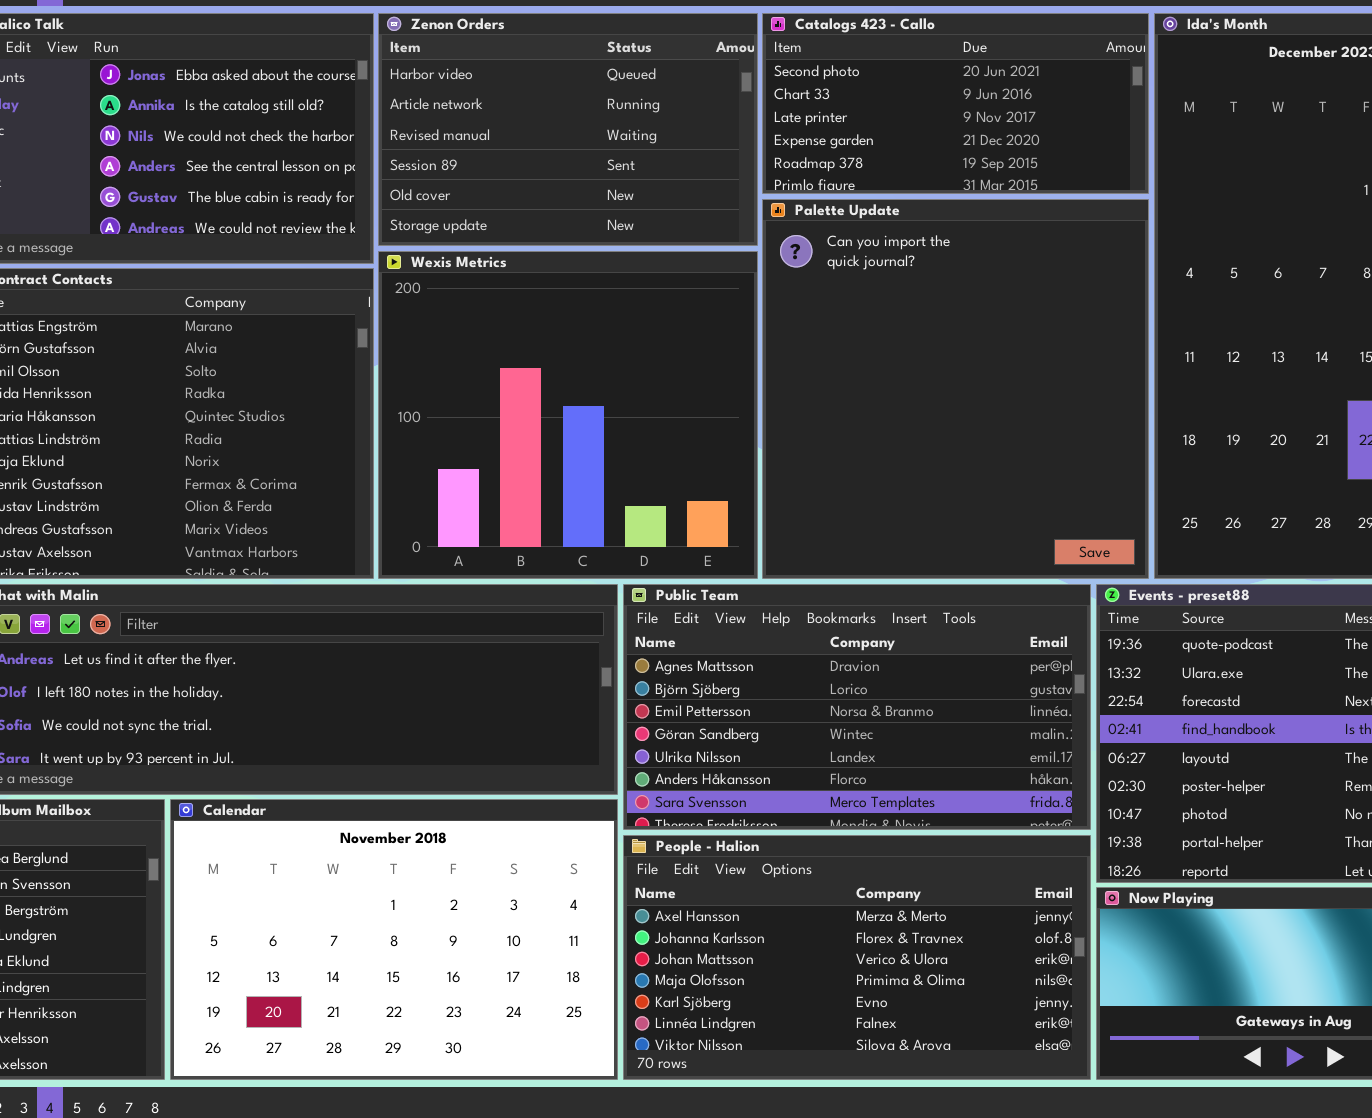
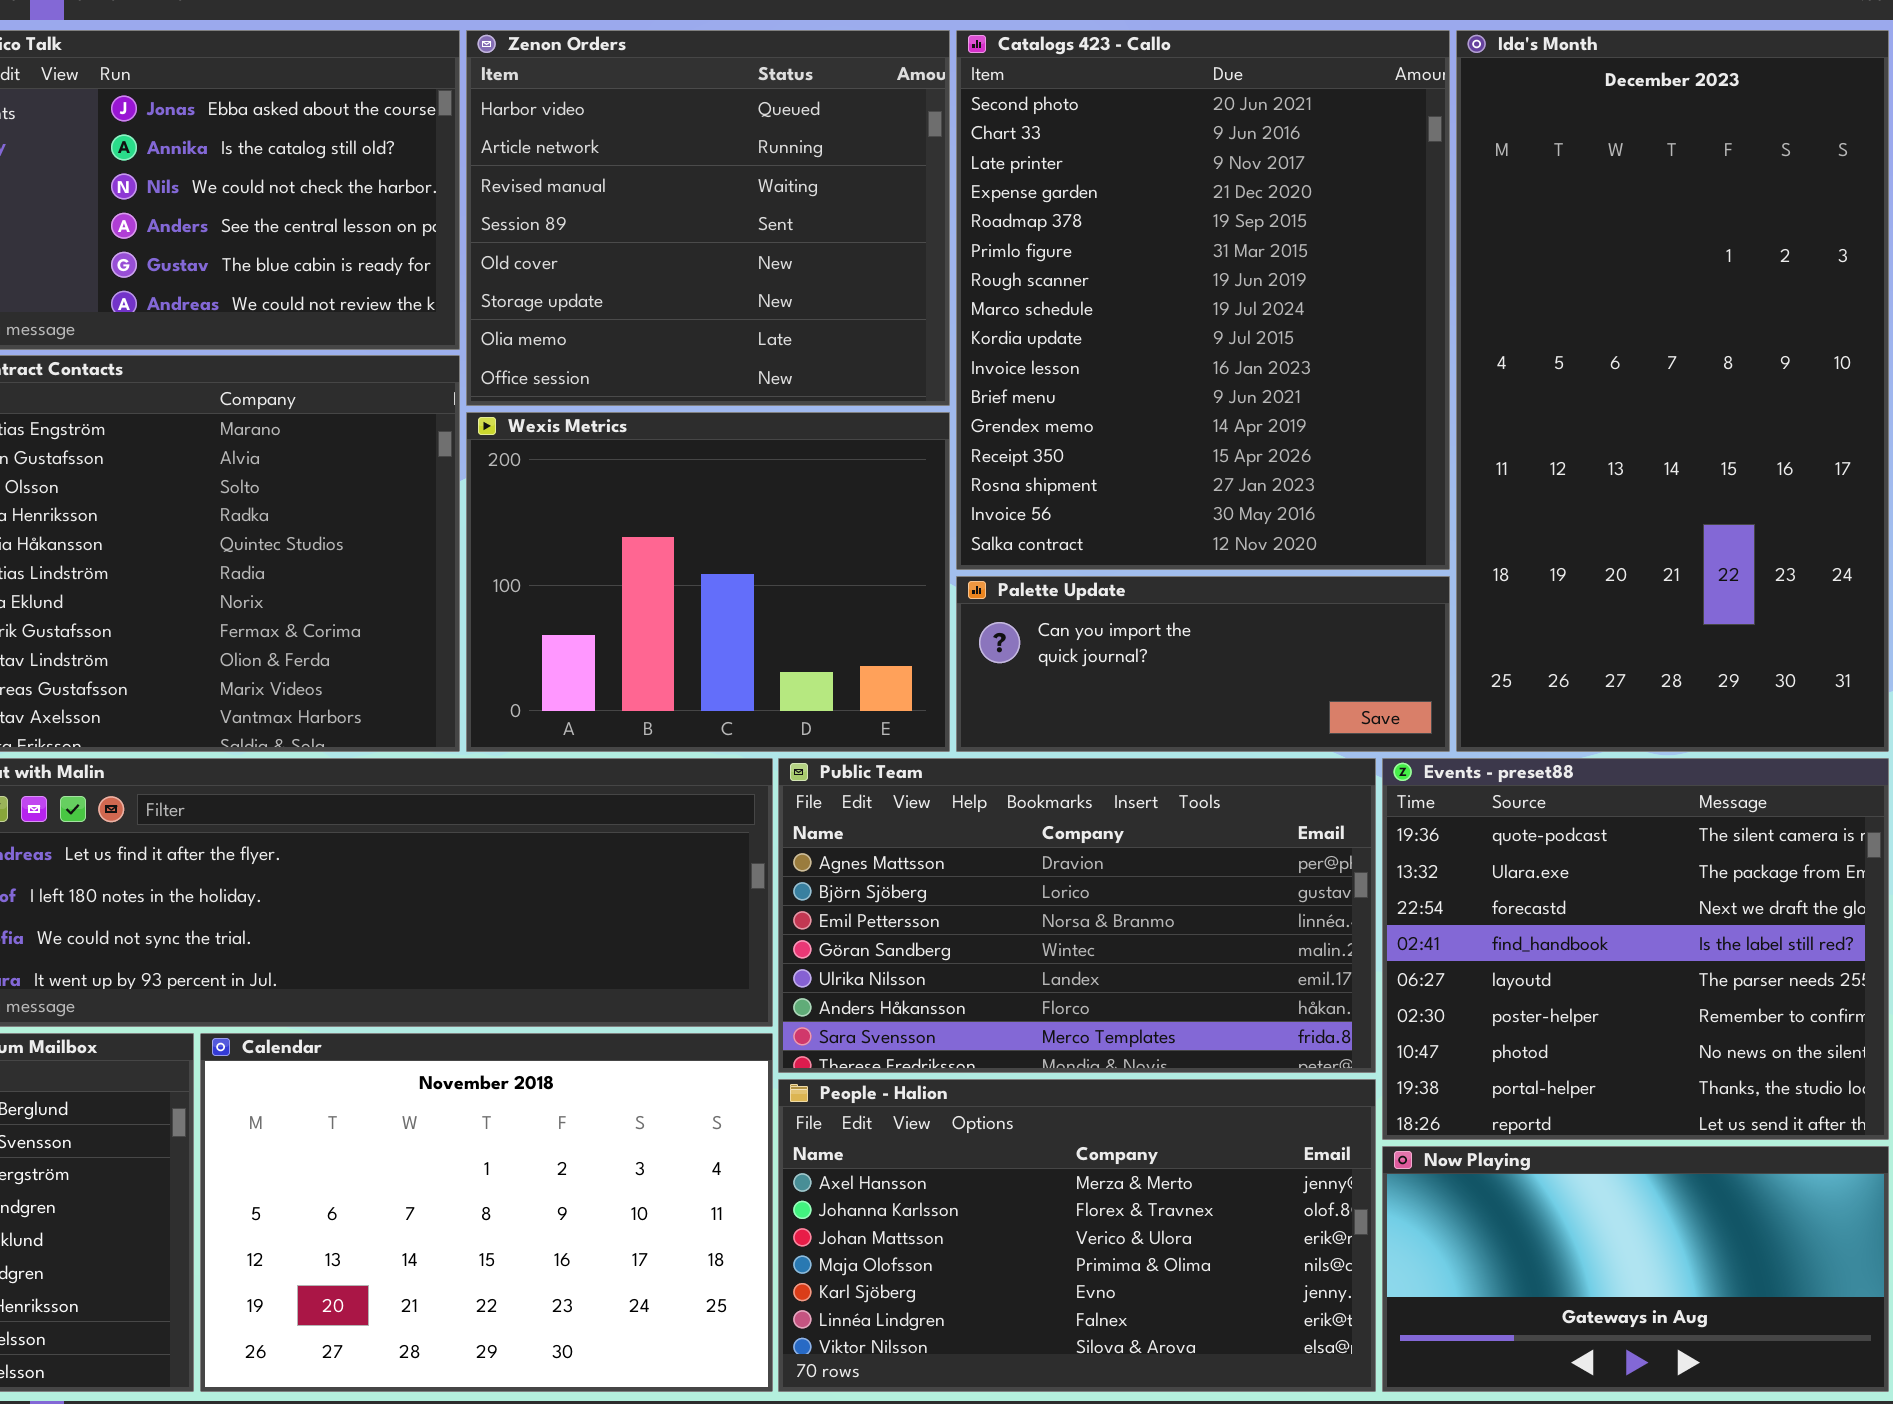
Zenon Orders: [378,13,758,246] -> [466,30,950,406], resized
Catalogs 423 - Callo: [762,13,1149,194] -> [956,30,1450,570], resized
Palette Update: [762,199,1149,579] -> [956,576,1450,752], resized
Wexis Metrics: [378,251,758,579] -> [466,412,950,752], resized

